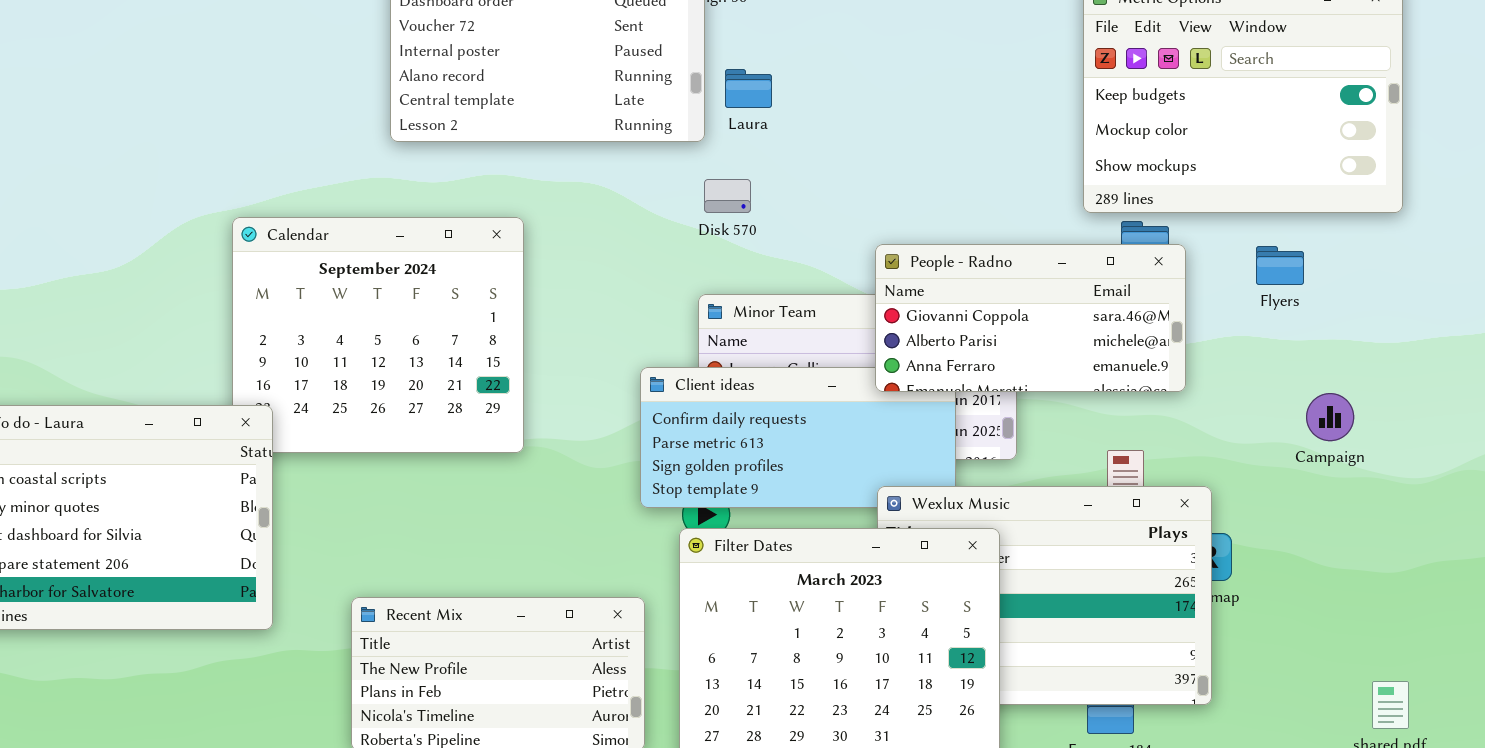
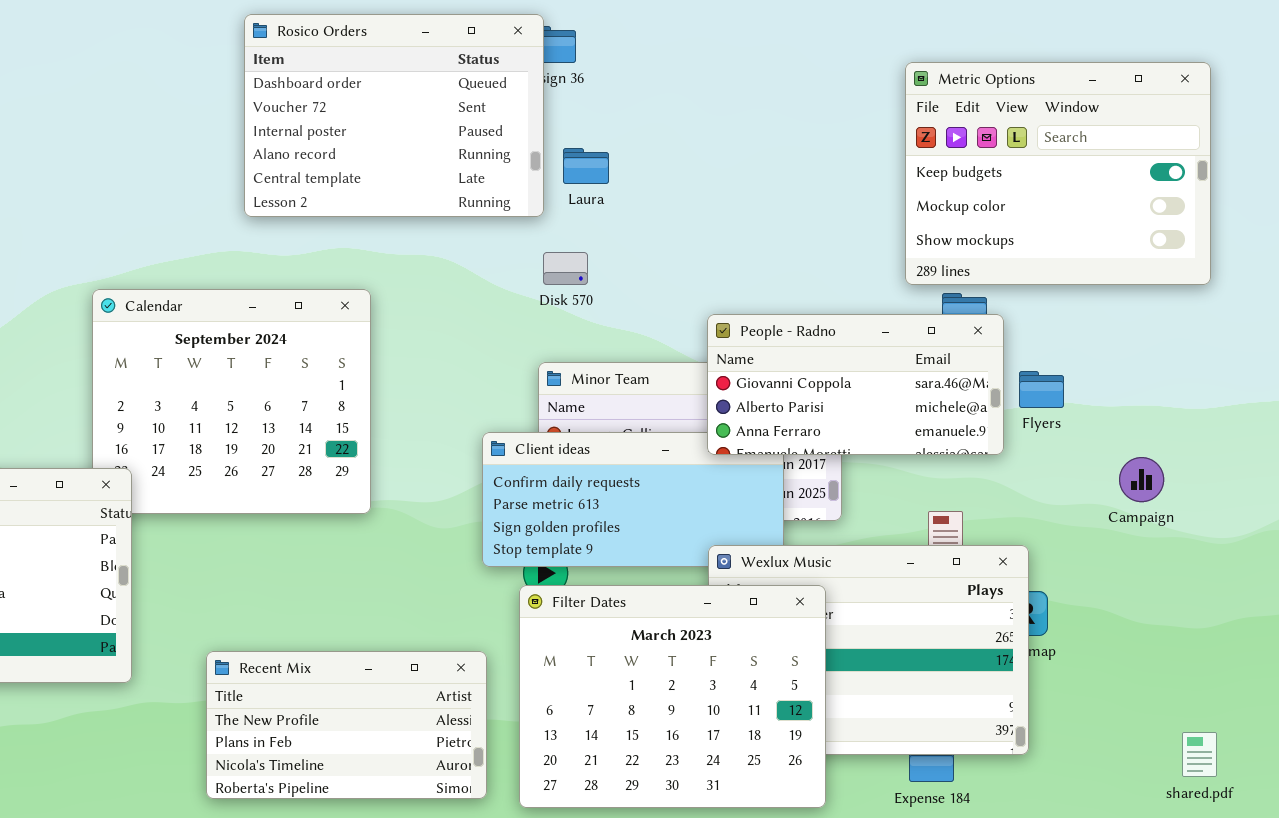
Flyers: [1256,246,1304,285] -> [1019,371,1064,408], moved

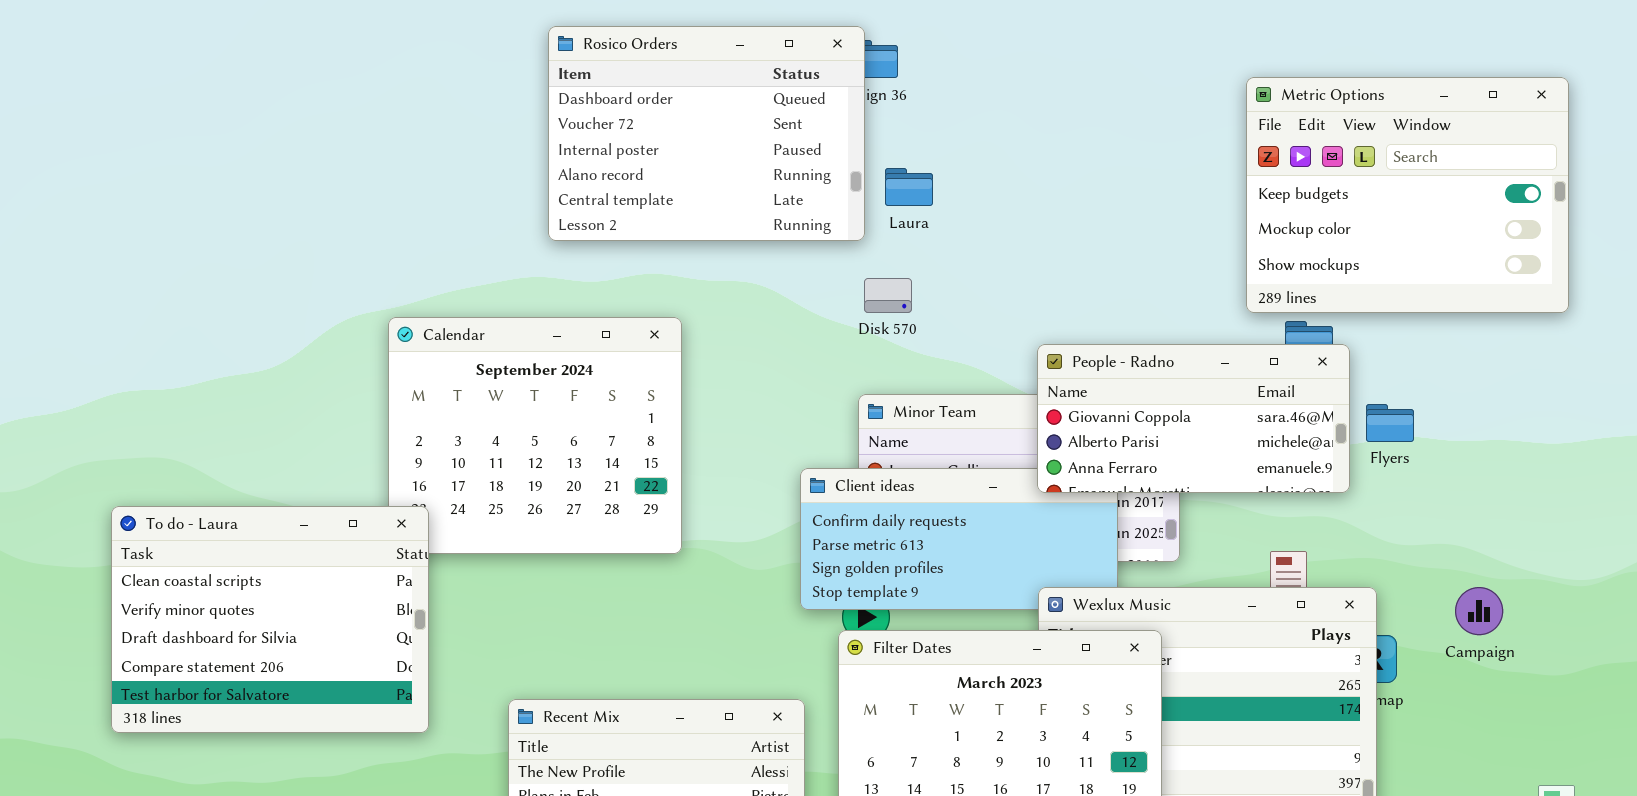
Campaign: [1119,457,1164,502] -> [1455,587,1503,635], moved

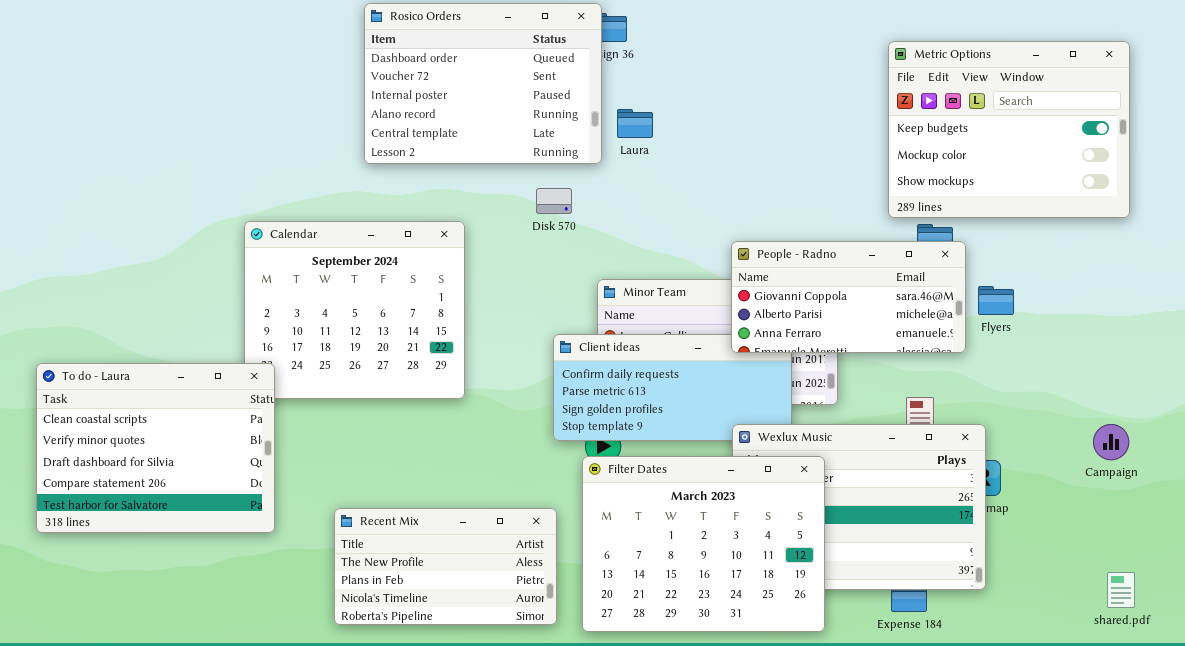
Disk 570: [864,278,912,313] -> [536,188,572,214], moved
Campaign: [1455,587,1503,635] -> [1093,424,1129,460], moved

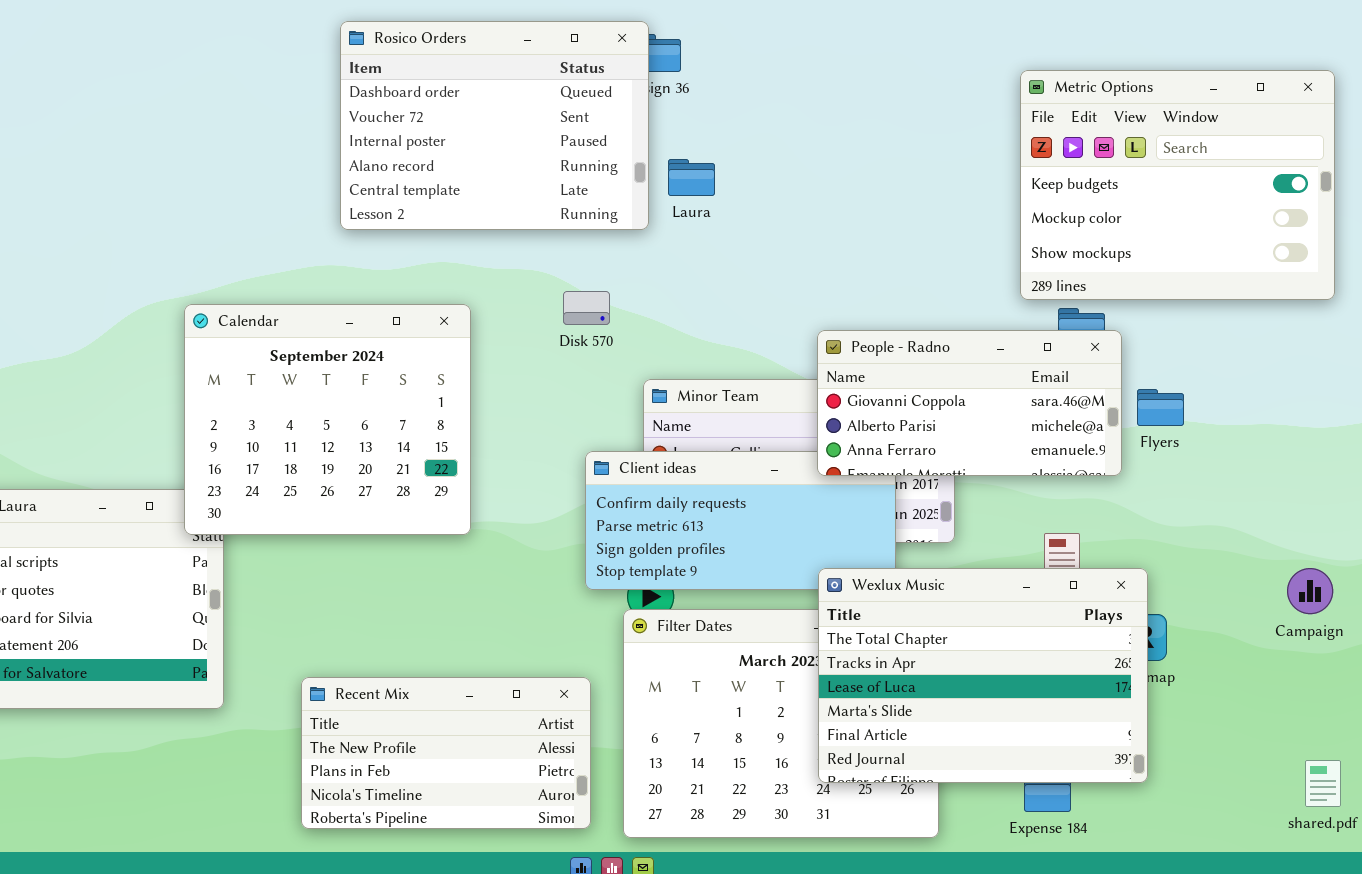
Disk 570: [536,188,572,214] -> [563,291,610,325], moved
Calendar: [244,221,465,399] -> [184,304,471,535], raised
Wexlux Music: [732,424,986,590] -> [818,568,1148,783], raised

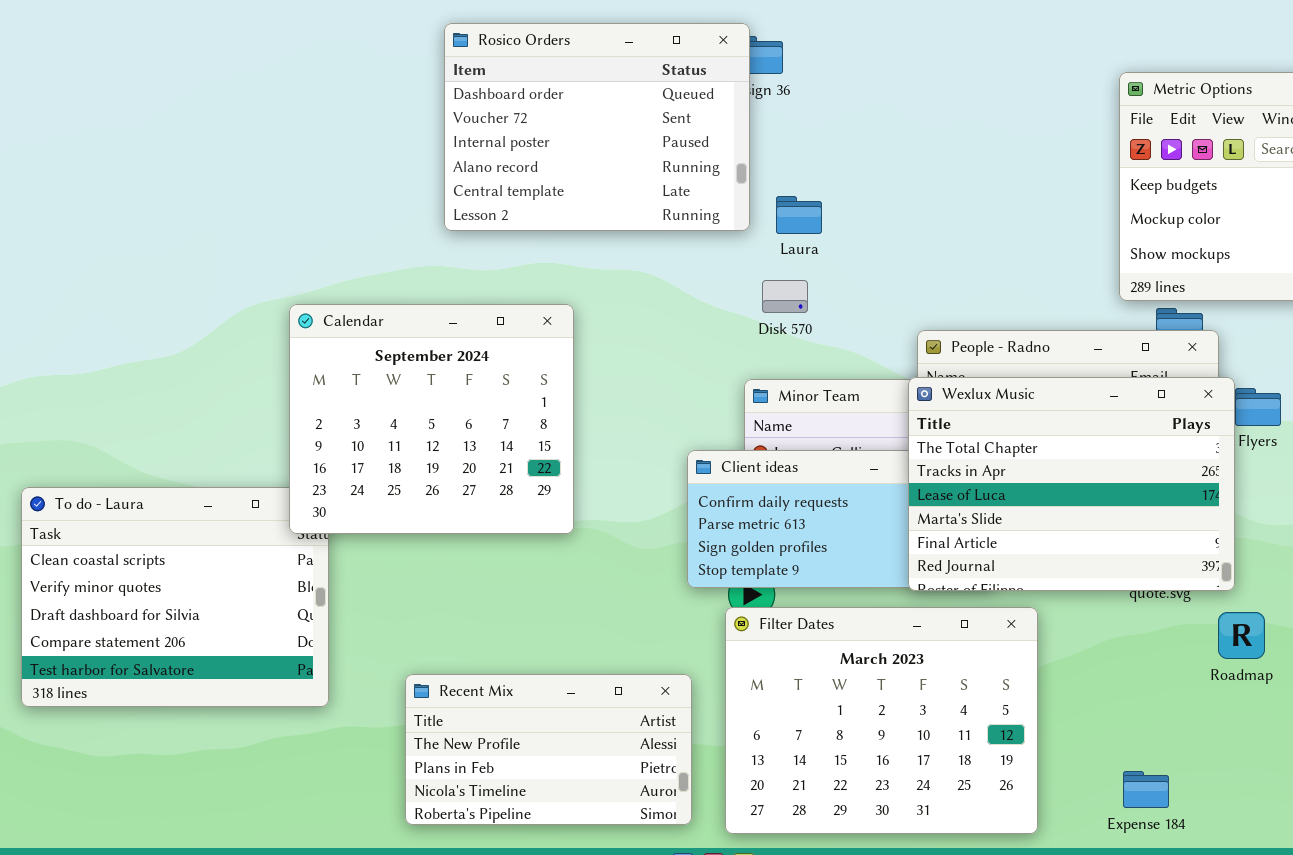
Laura: [668,159,715,196] -> [776,196,822,234], moved
Disk 570: [563,291,610,325] -> [762,280,808,313], moved
Wexlux Music: [818,568,1148,783] -> [908,377,1235,591], moved

